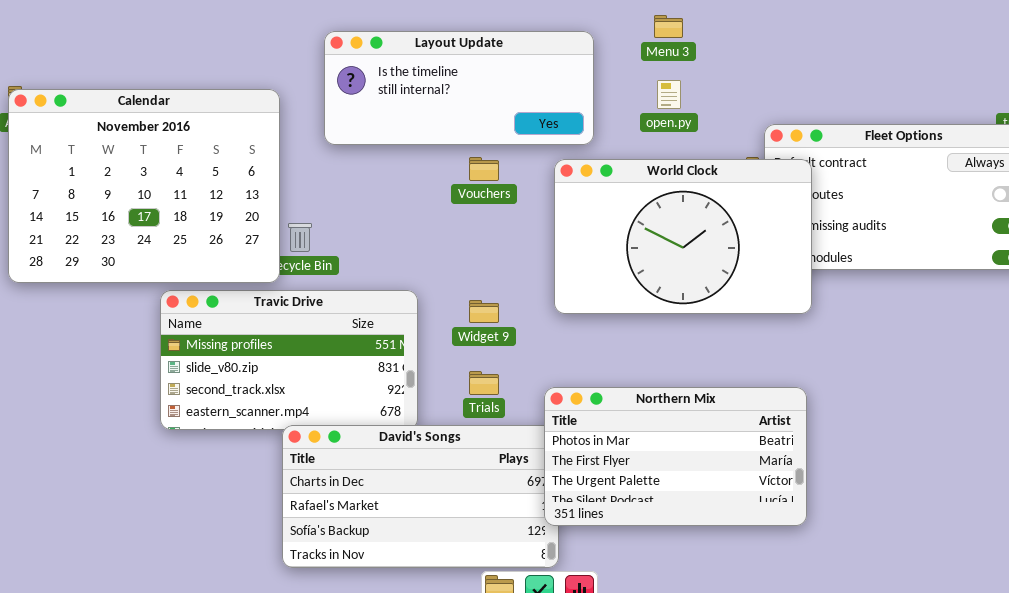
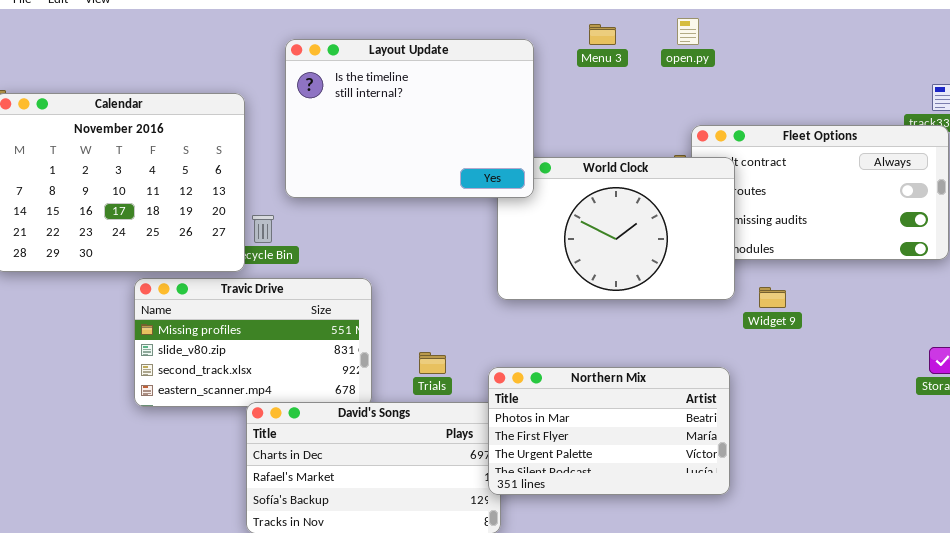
Layout Update: [324,31,594,145] -> [285,39,534,198], resized
open.py: [657,80,681,109] -> [677,18,699,45], moved
Widget 9: [469,300,499,323] -> [759,287,786,308], moved

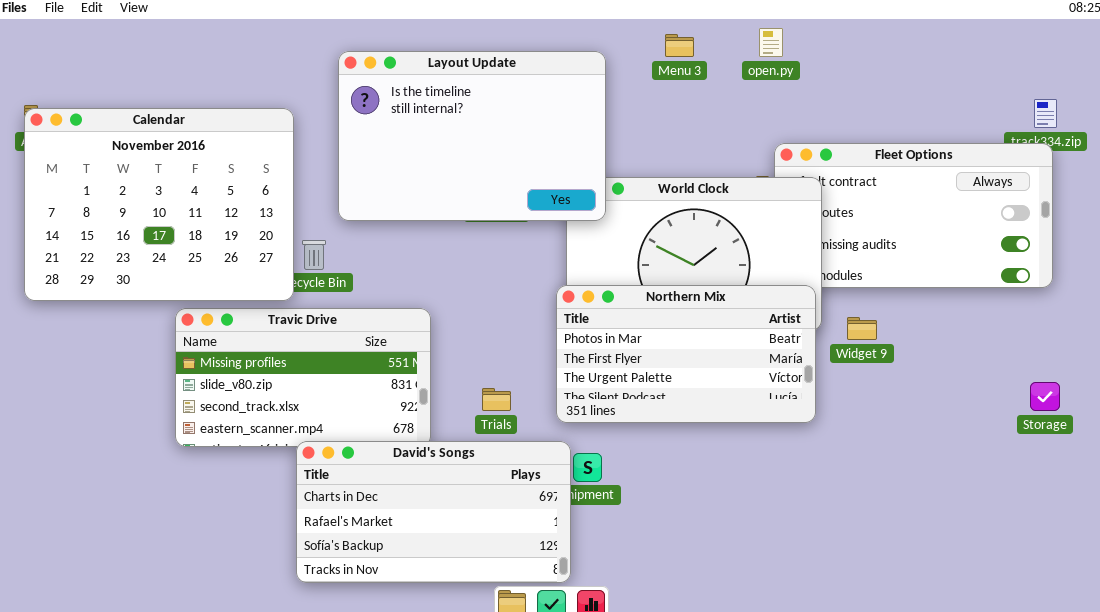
Northern Mix: [488,367,730,495] -> [556,285,816,423], moved

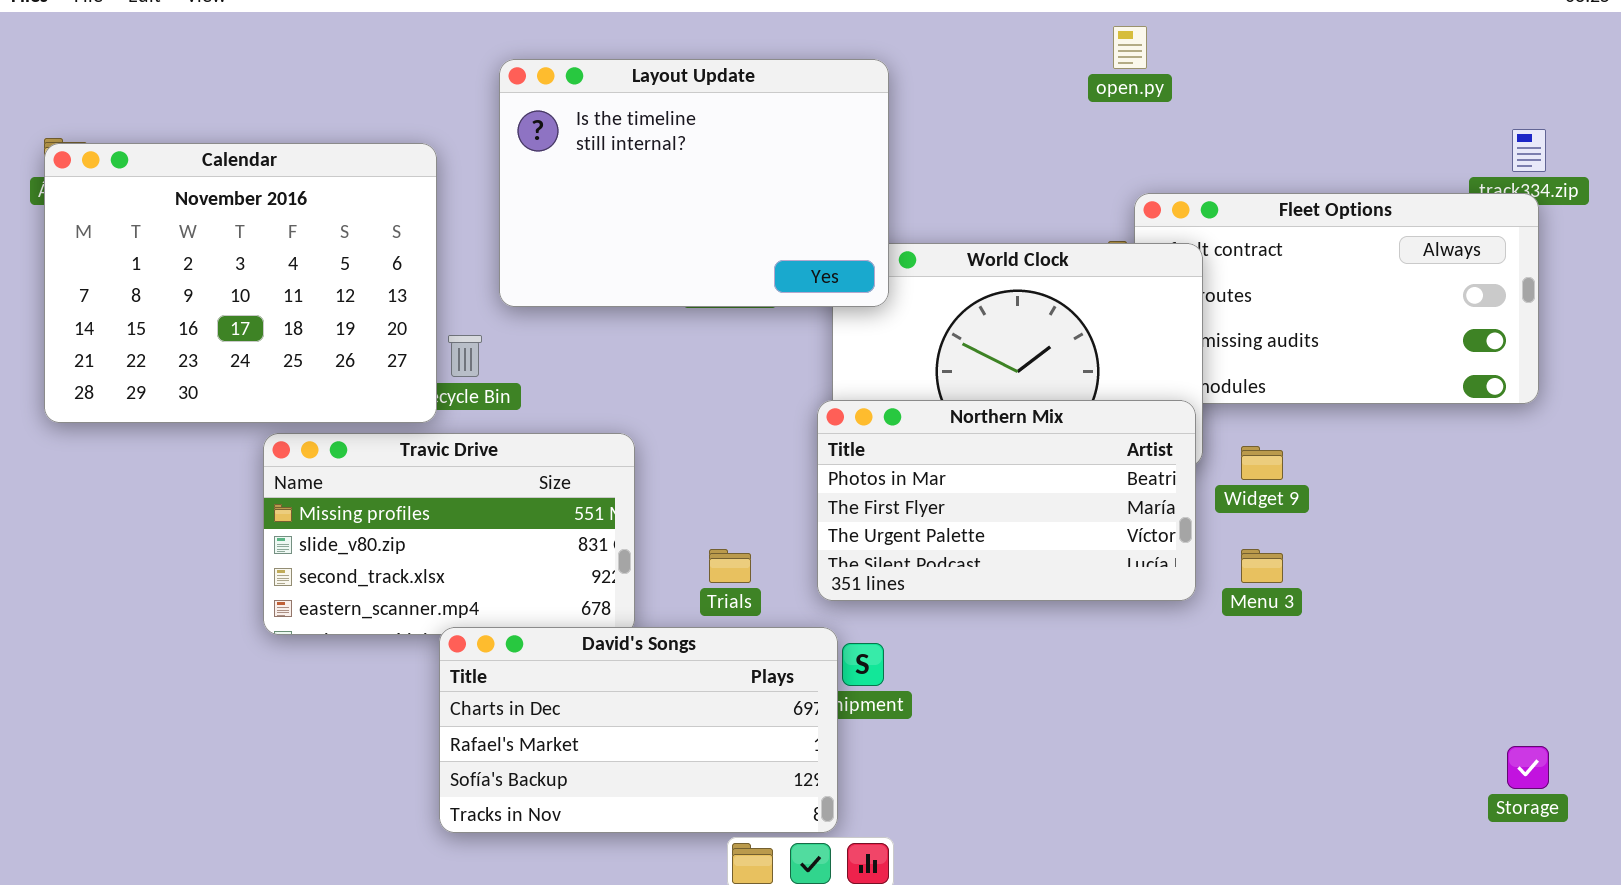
Menu 3: [665,34,694,57] -> [1241,549,1283,583], moved
Storage: [1030,382,1060,411] -> [1507,746,1549,789], moved

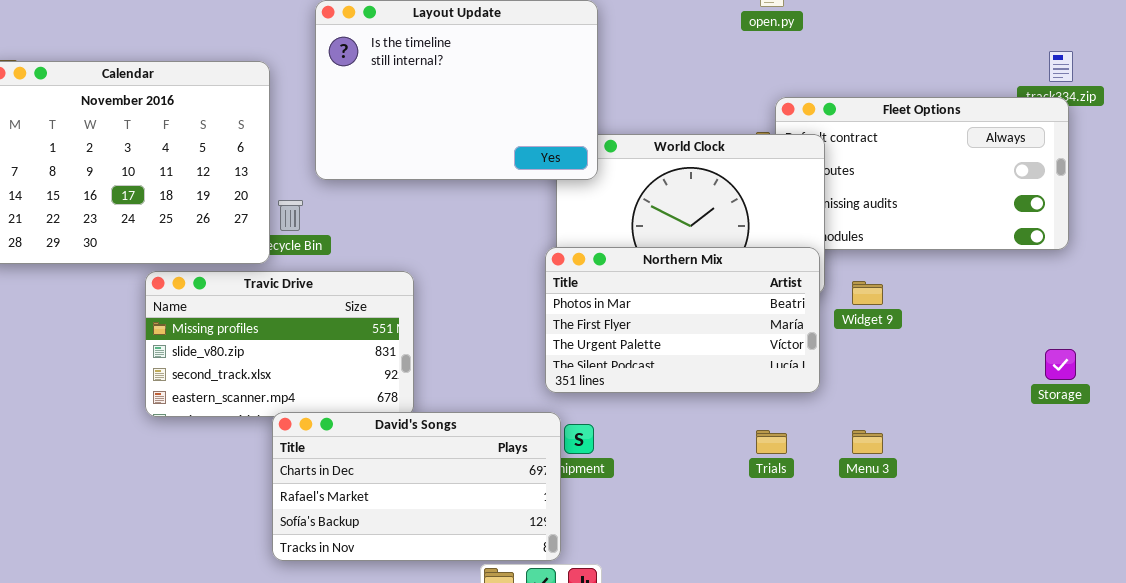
Trials: [709,549,751,583] -> [756,430,787,454], moved
Menu 3: [1241,549,1283,583] -> [852,430,883,454], moved
Storage: [1507,746,1549,789] -> [1045,349,1076,380], moved

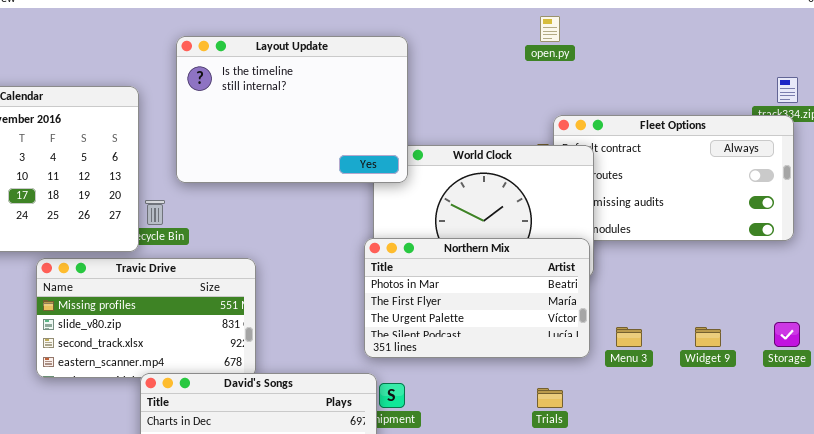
Widget 9: [852,281,883,305] -> [695,327,721,347], moved
Menu 3: [852,430,883,454] -> [616,327,642,347], moved

